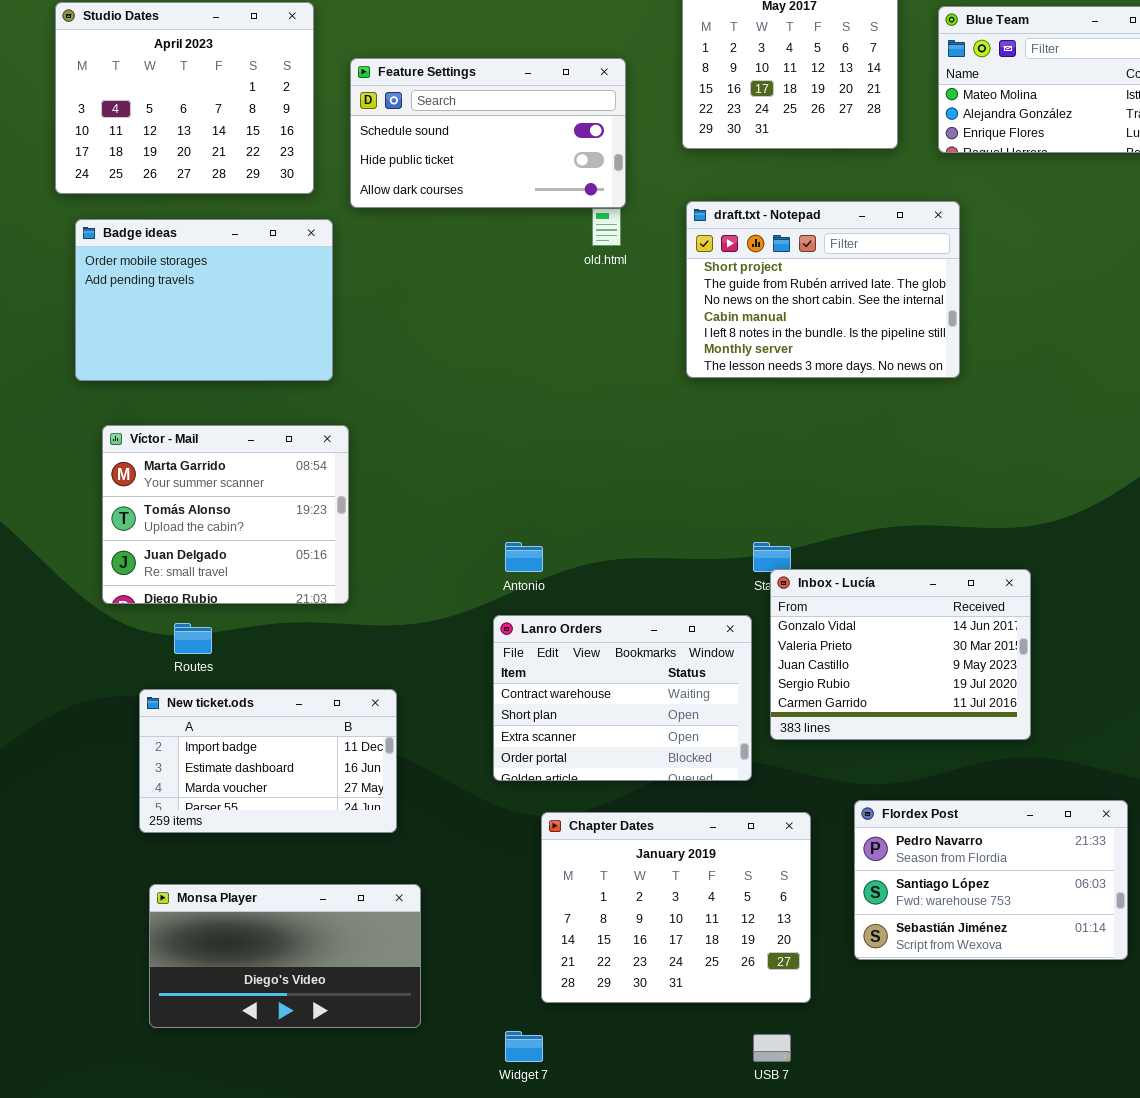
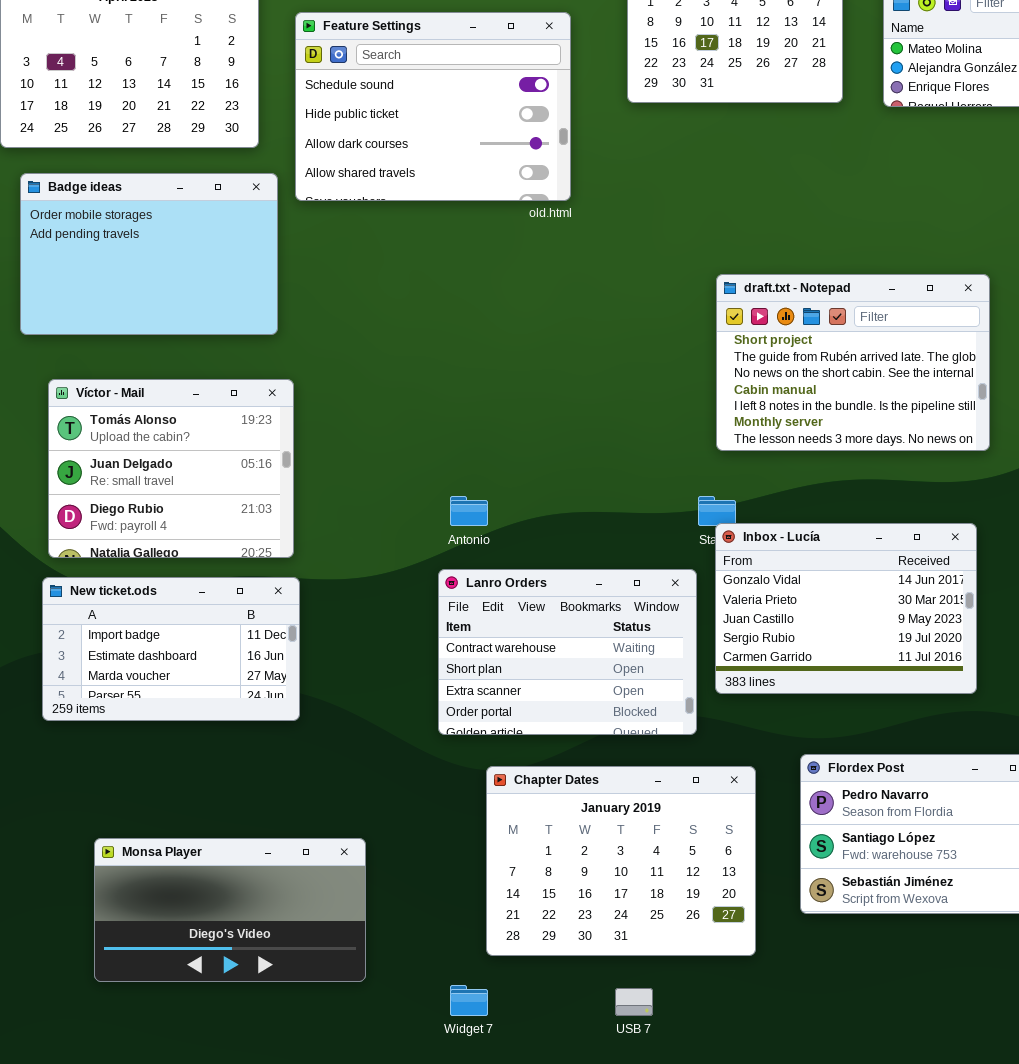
Feature Settings: [350,58,626,208] -> [295,12,571,201], resized
draft.txt - Notepad: [686,201,960,378] -> [716,274,990,451], moved
Víctor - Mail: [102,425,349,604] -> [48,379,294,558], scrolled down 1 row
New ticket.ods: [139,689,397,833] -> [42,577,300,721], moved
USB 7: [753,1034,791,1062] -> [615,988,653,1016], moved

